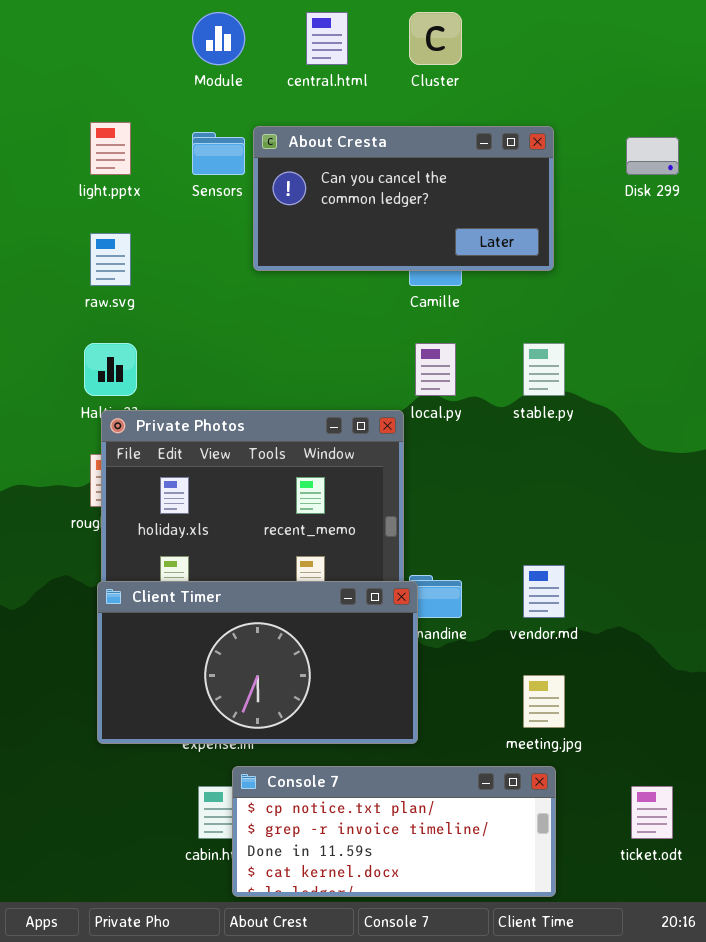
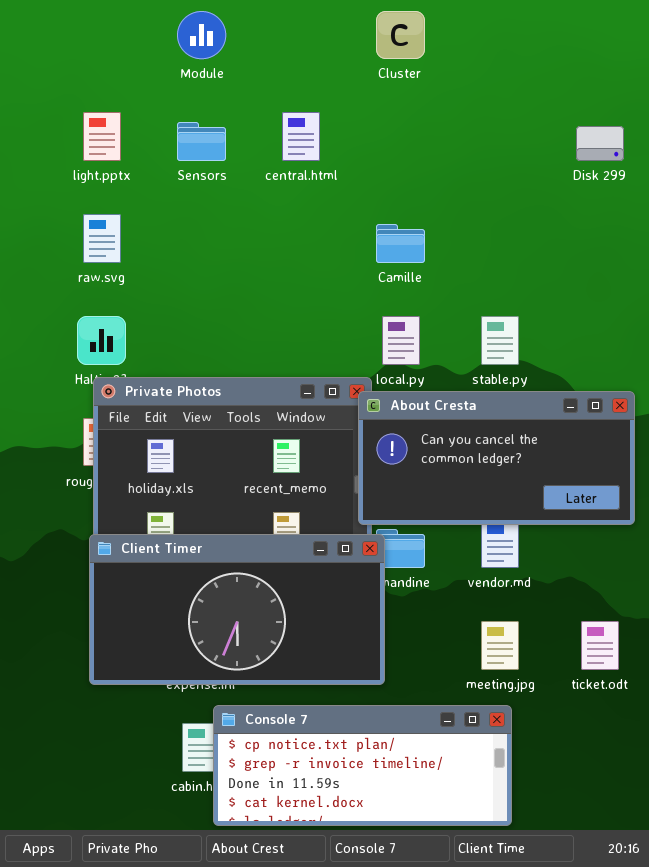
central.html: [306,12,348,65] -> [282,112,320,161], moved
About Cresta: [253,126,554,271] -> [358,391,635,525], moved
ticket.odt: [631,786,673,839] -> [581,621,619,670], moved

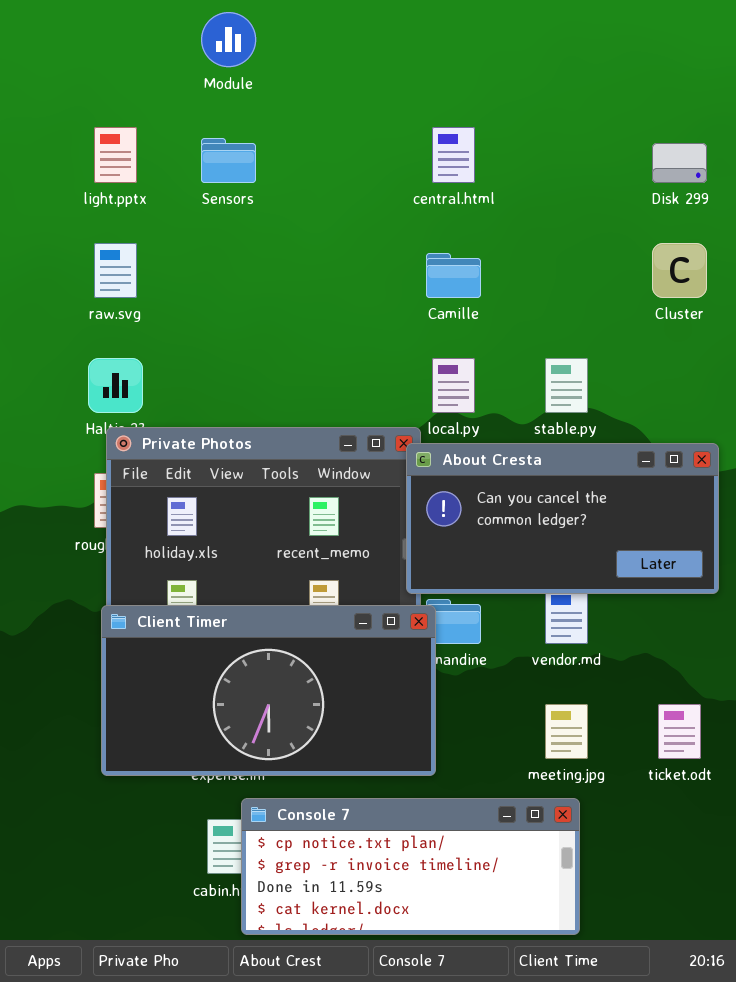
Cluster: [376,11,425,59] -> [652,243,707,298], moved
central.html: [282,112,320,161] -> [432,127,475,183], moved

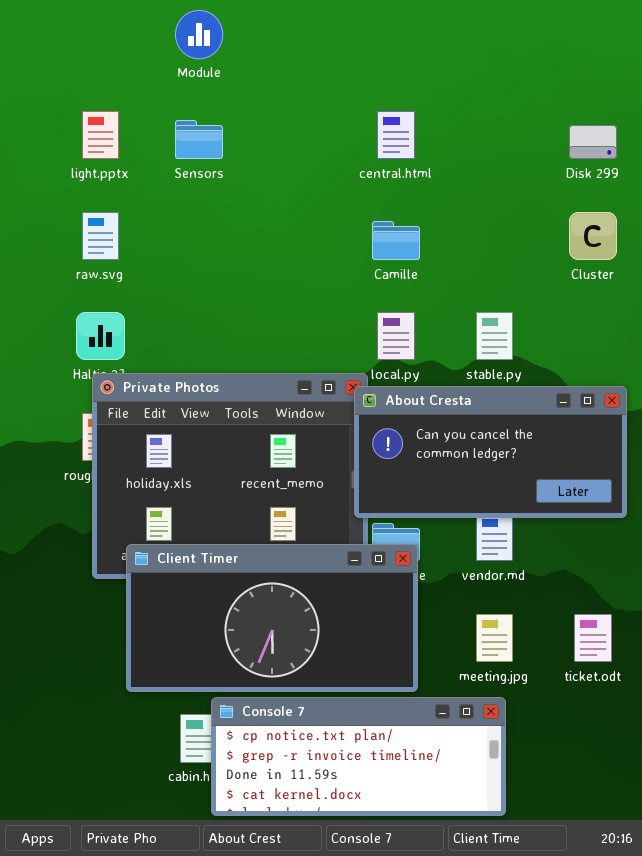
Client Timer: [101,605,436,776] -> [126,544,418,692], moved

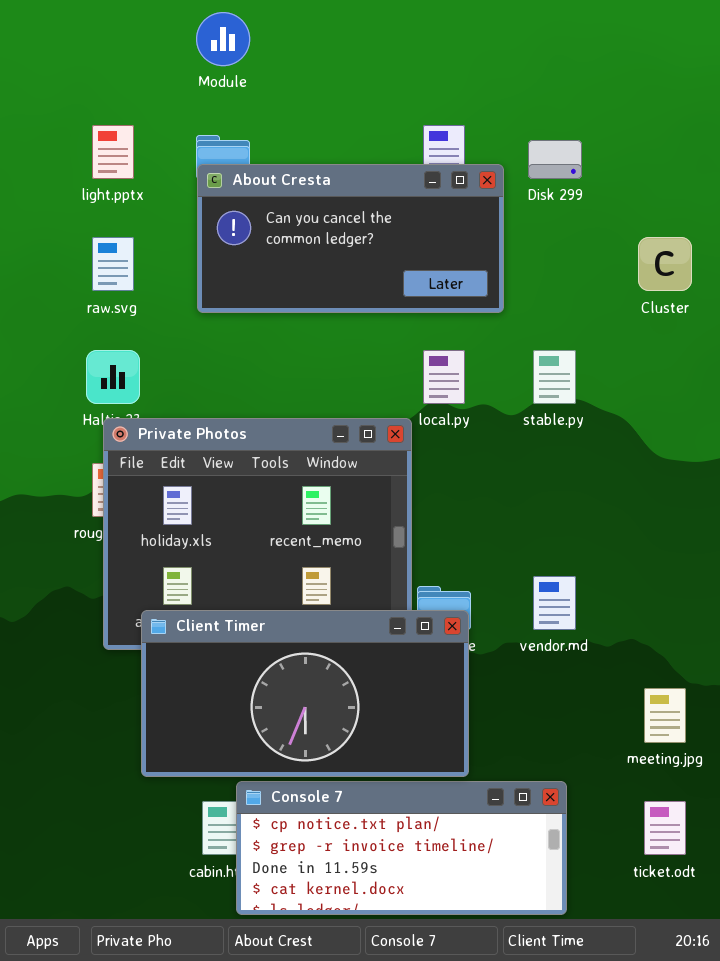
Disk 299: [569,125,617,159] -> [528,140,582,179], moved
About Cresta: [354,386,627,518] -> [197,164,504,313], moved
meeting.jpg: [476,614,513,662] -> [644,688,686,743], moved
ticket.odt: [574,614,612,662] -> [644,801,686,855], moved

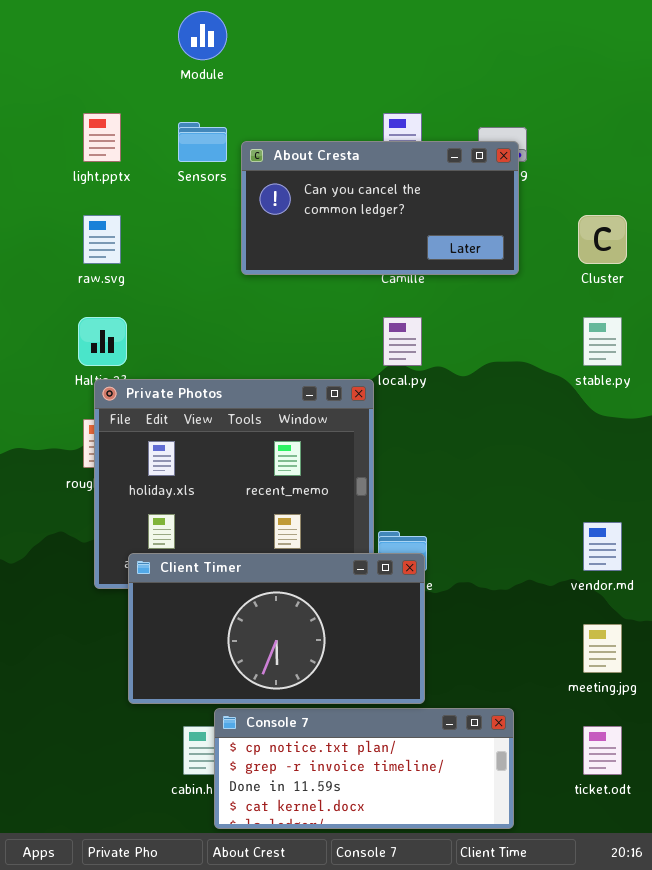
About Cresta: [197,164,504,313] -> [241,141,519,275], moved
stable.py: [533,350,576,404] -> [583,317,622,366], moved
vendor.md: [533,576,576,630] -> [583,522,622,571], moved

